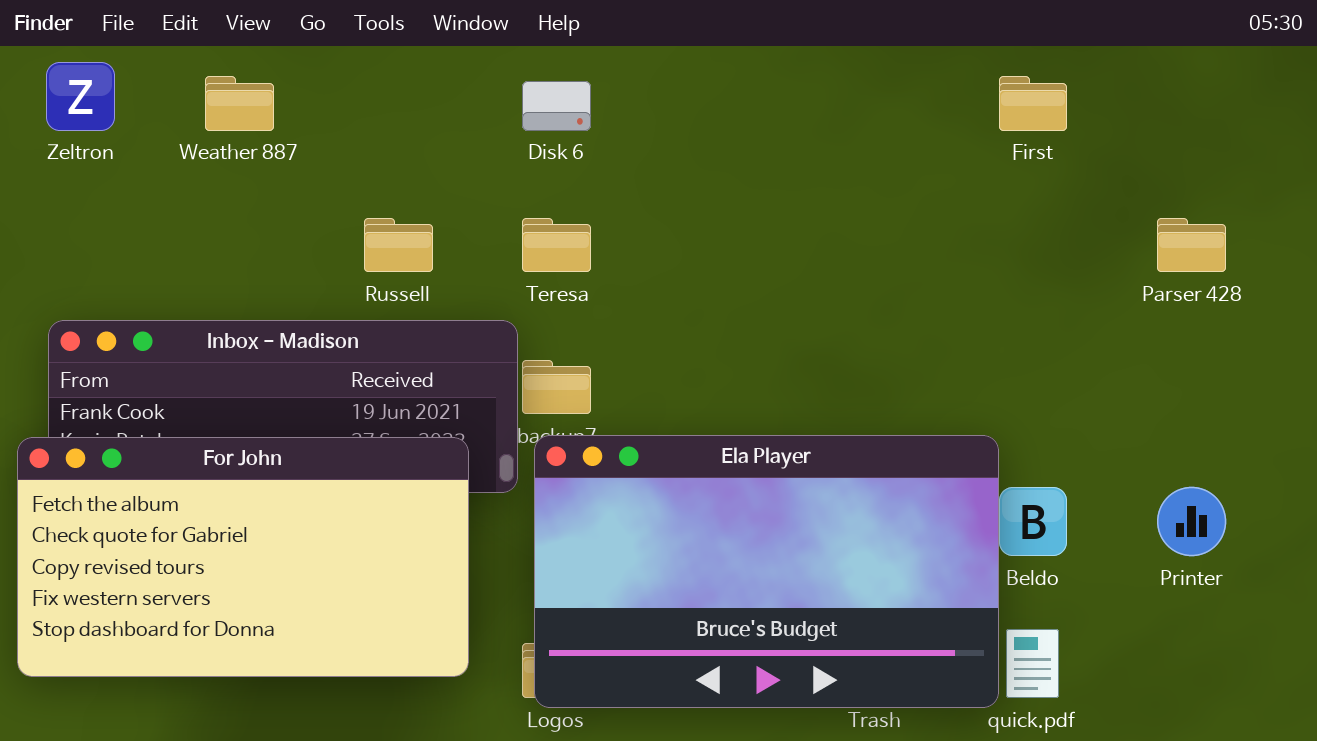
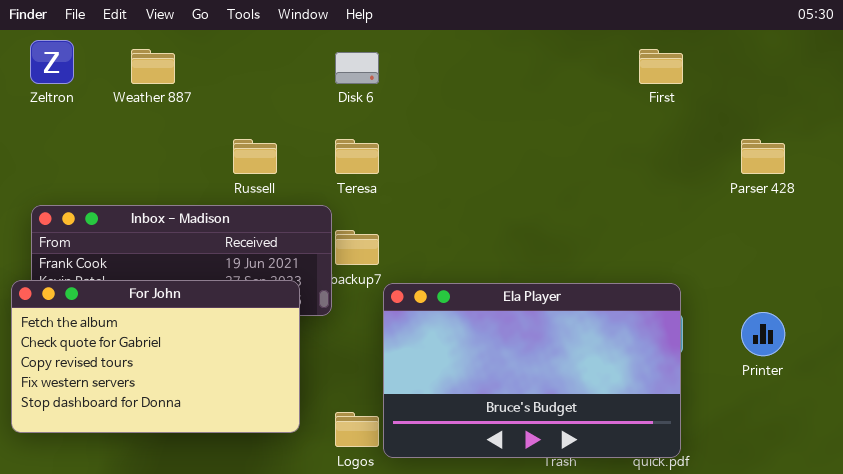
Ela Player: [534,435,999,708] -> [383,283,681,458], moved

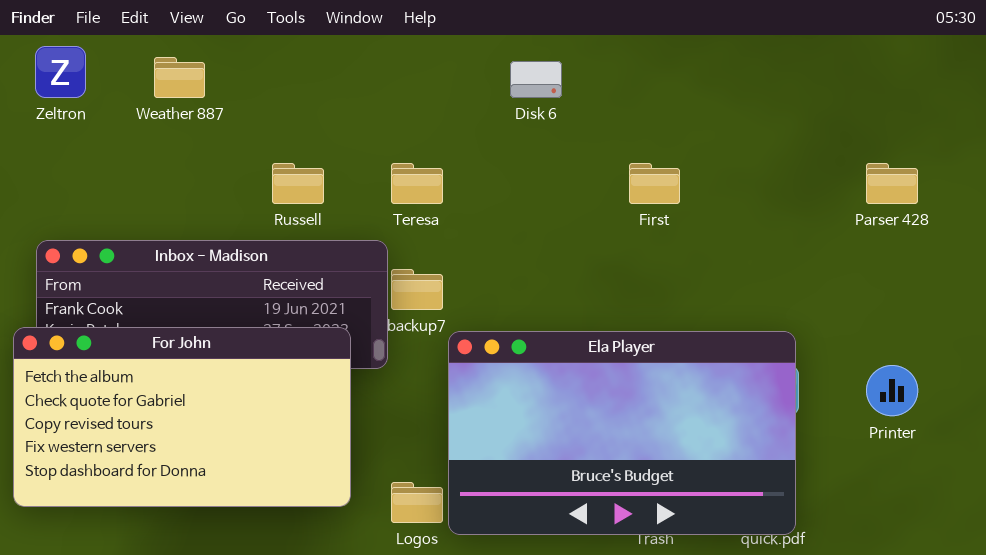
First: [639,49,683,84] -> [629,163,680,204], moved
Disk 6: [335,52,379,84] -> [510,61,562,98], moved

